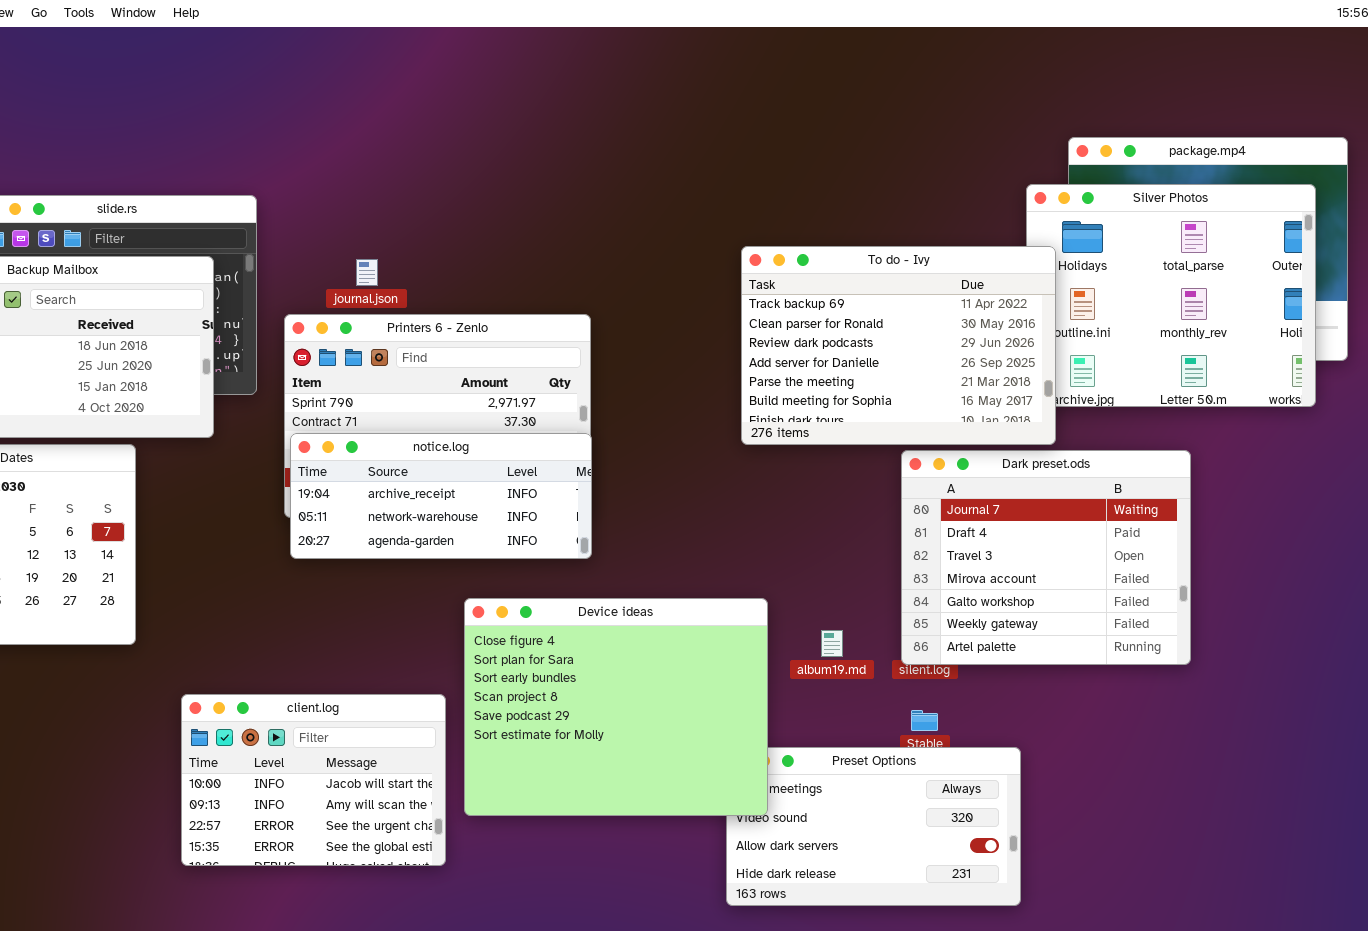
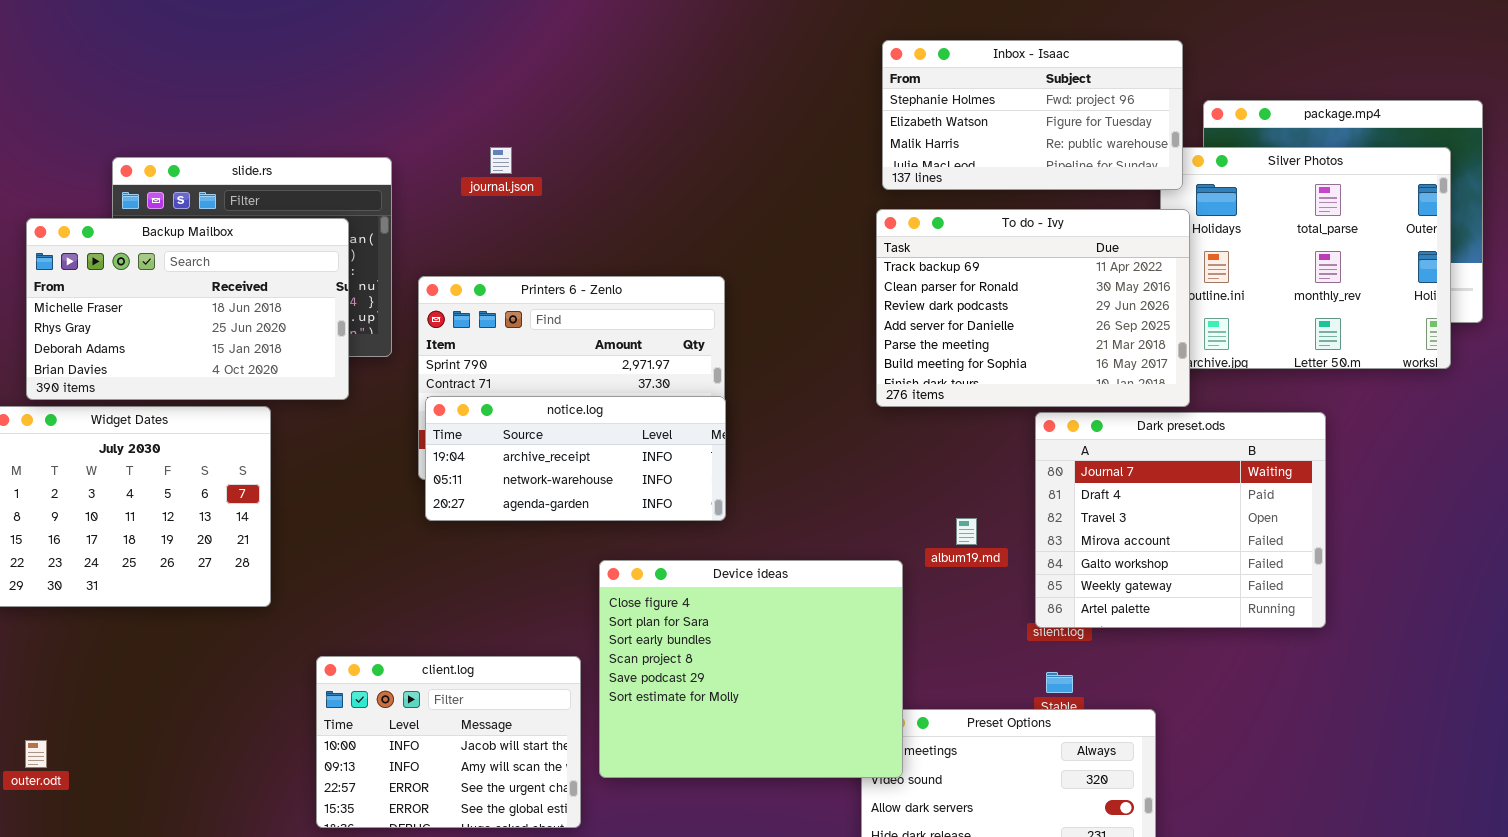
Inbox - Isaac: none -> [882,40,1183,190], opened
journal.json: [356,259,378,286] -> [490,147,512,174], moved
album19.md: [821,630,843,657] -> [956,518,977,545], moved

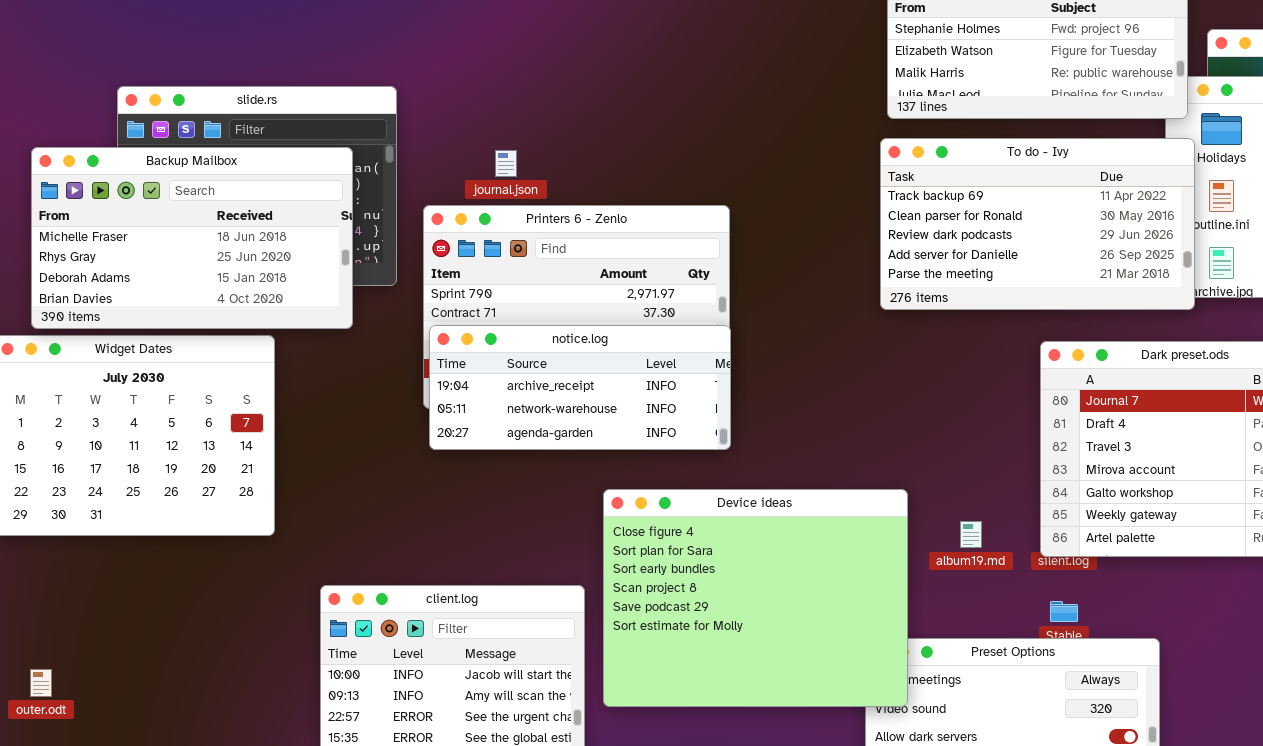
journal.json: [490,147,512,174] -> [495,150,517,177], moved
To do - Ivy: [876,209,1190,407] -> [880,138,1195,310], resized
album19.md: [956,518,977,545] -> [960,521,982,548], moved

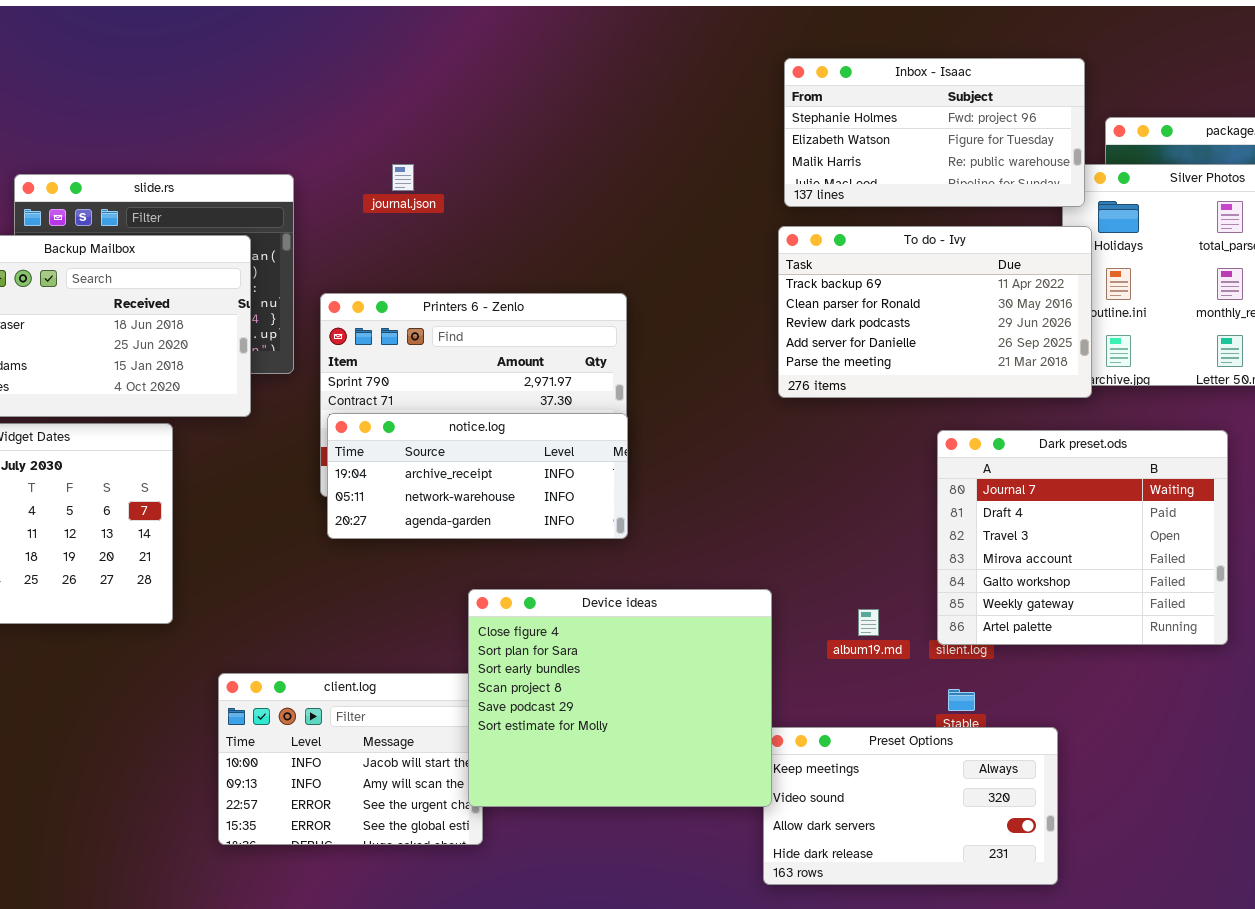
journal.json: [495,150,517,177] -> [392,164,414,191], moved
Device ideas: [603,489,908,707] -> [468,589,772,807], moved

